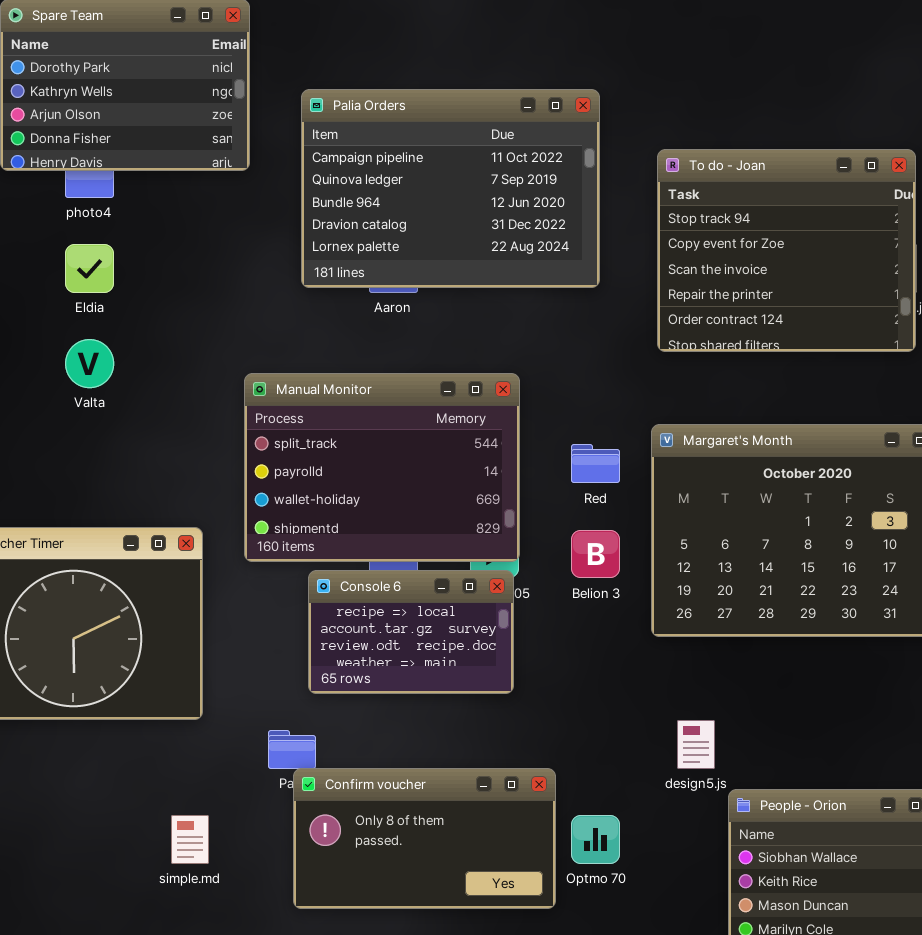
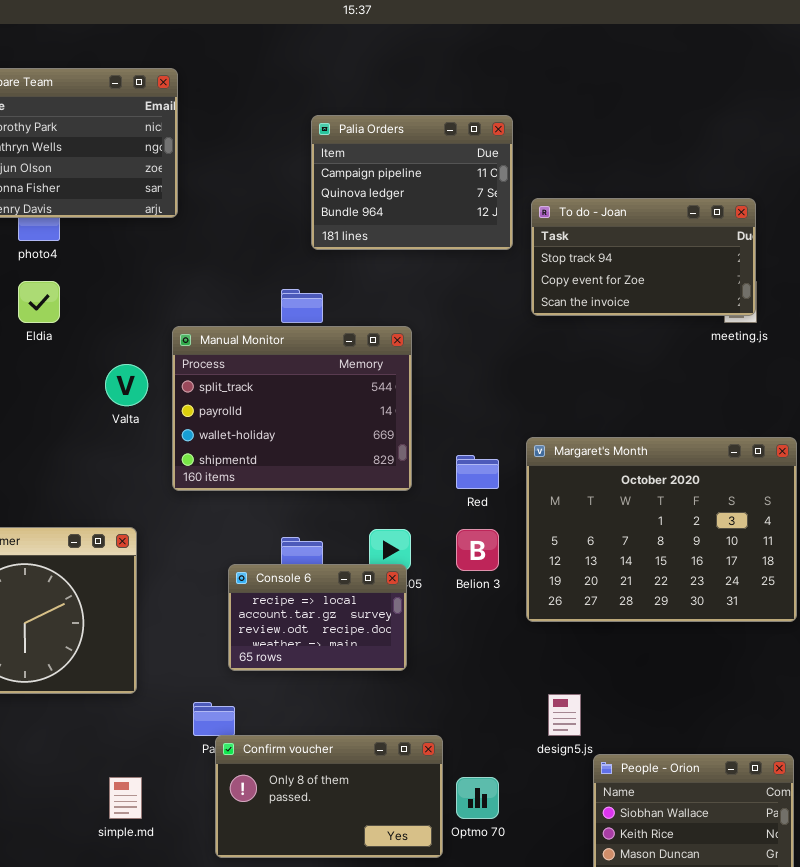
Palia Orders: [301,89,600,288] -> [311,115,513,250], moved, resized
To do - Joan: [657,149,916,352] -> [531,198,756,316], resized
Valta: [65,339,114,388] -> [105,364,148,406], moved
Manual Monitor: [244,373,520,562] -> [172,326,412,491], moved

